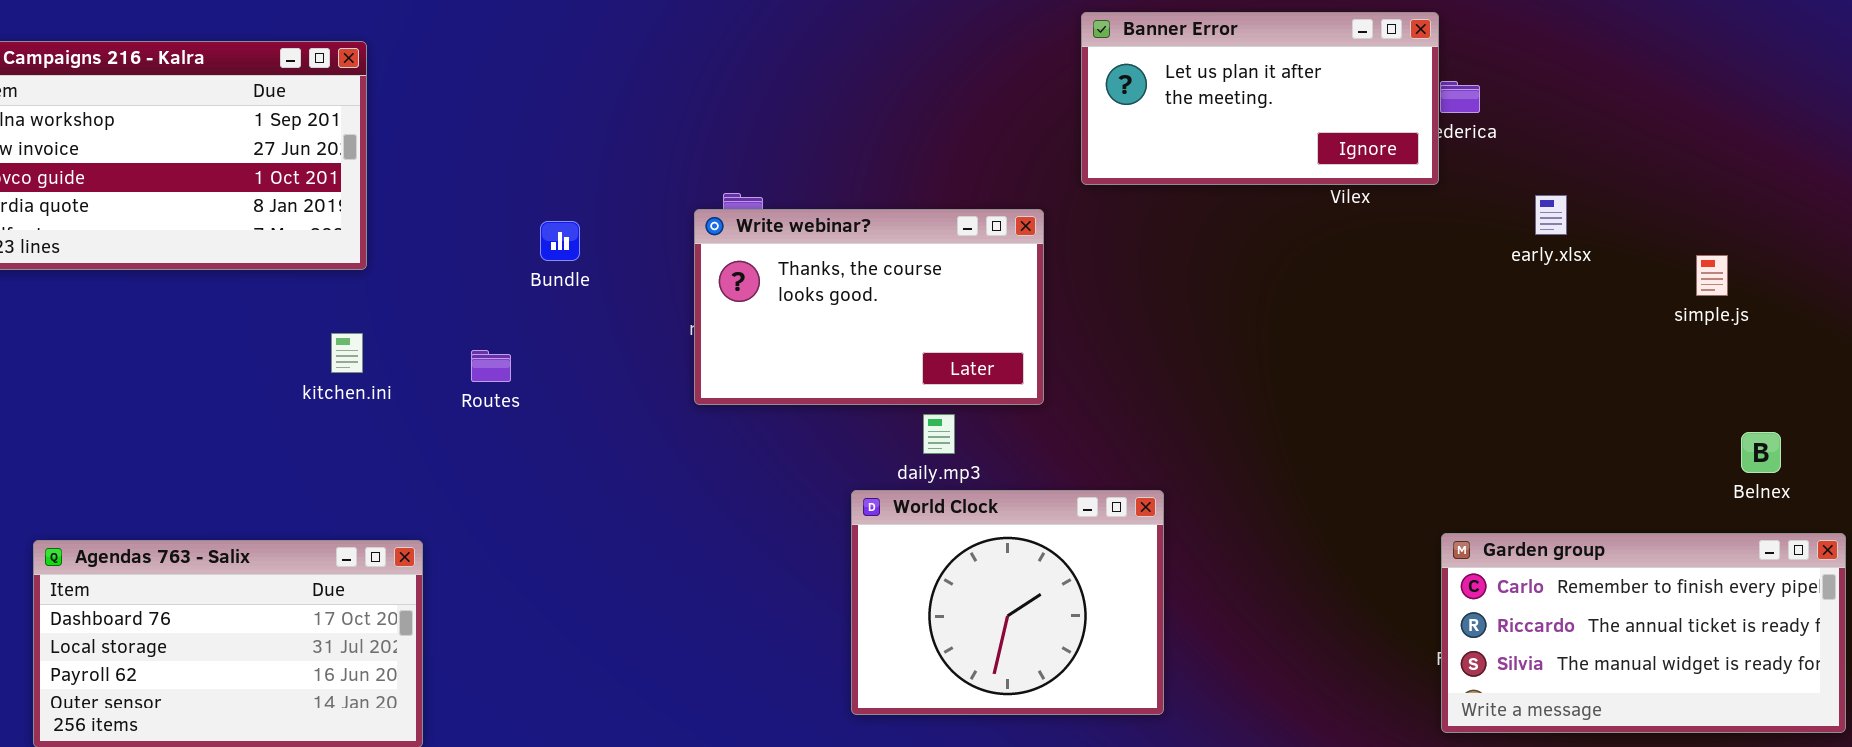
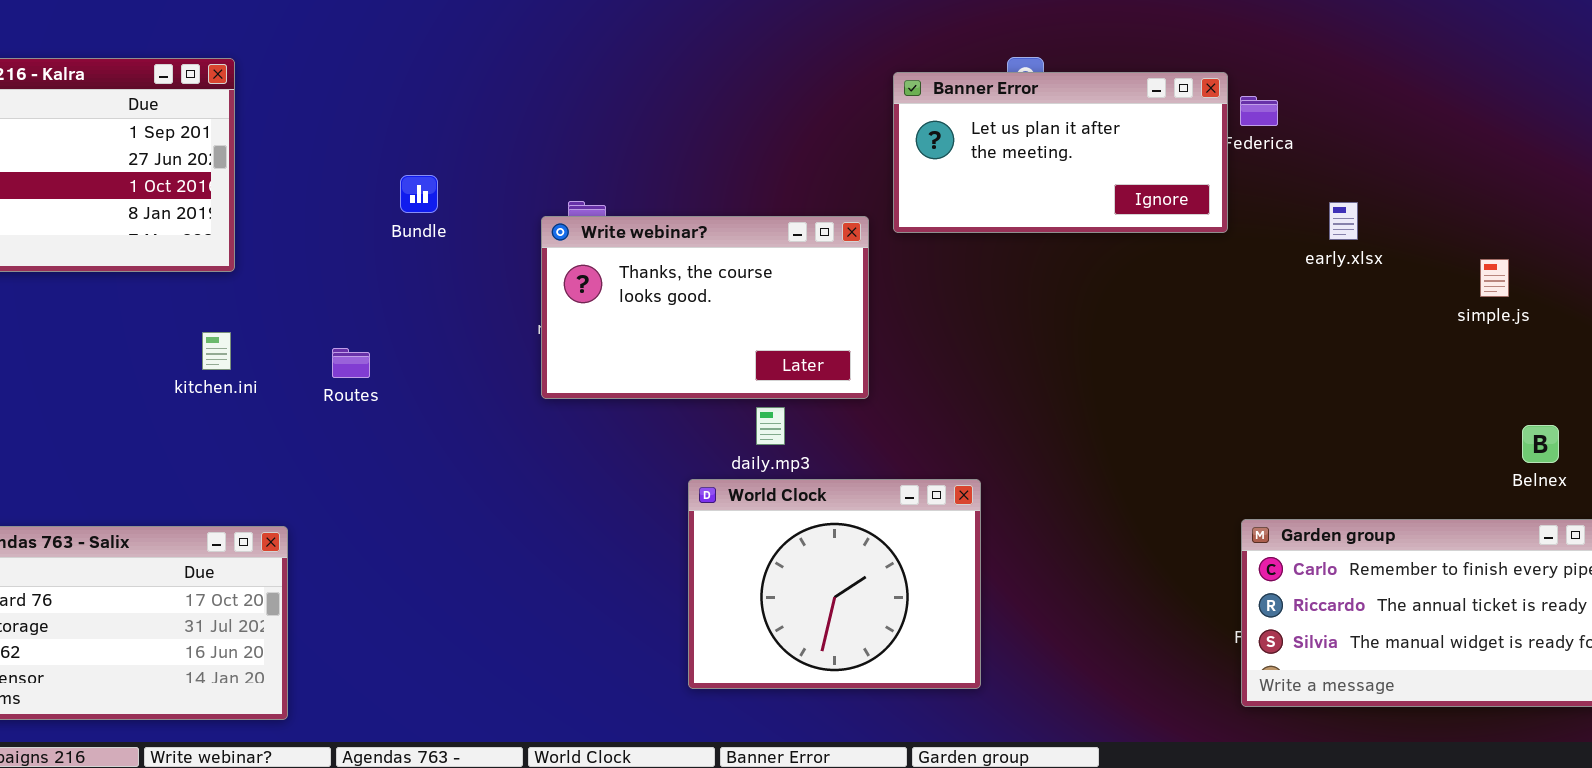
Banner Error: [1081,12,1439,185] -> [893,72,1228,233], moved
Bundle: [540,221,580,261] -> [400,175,438,213], moved

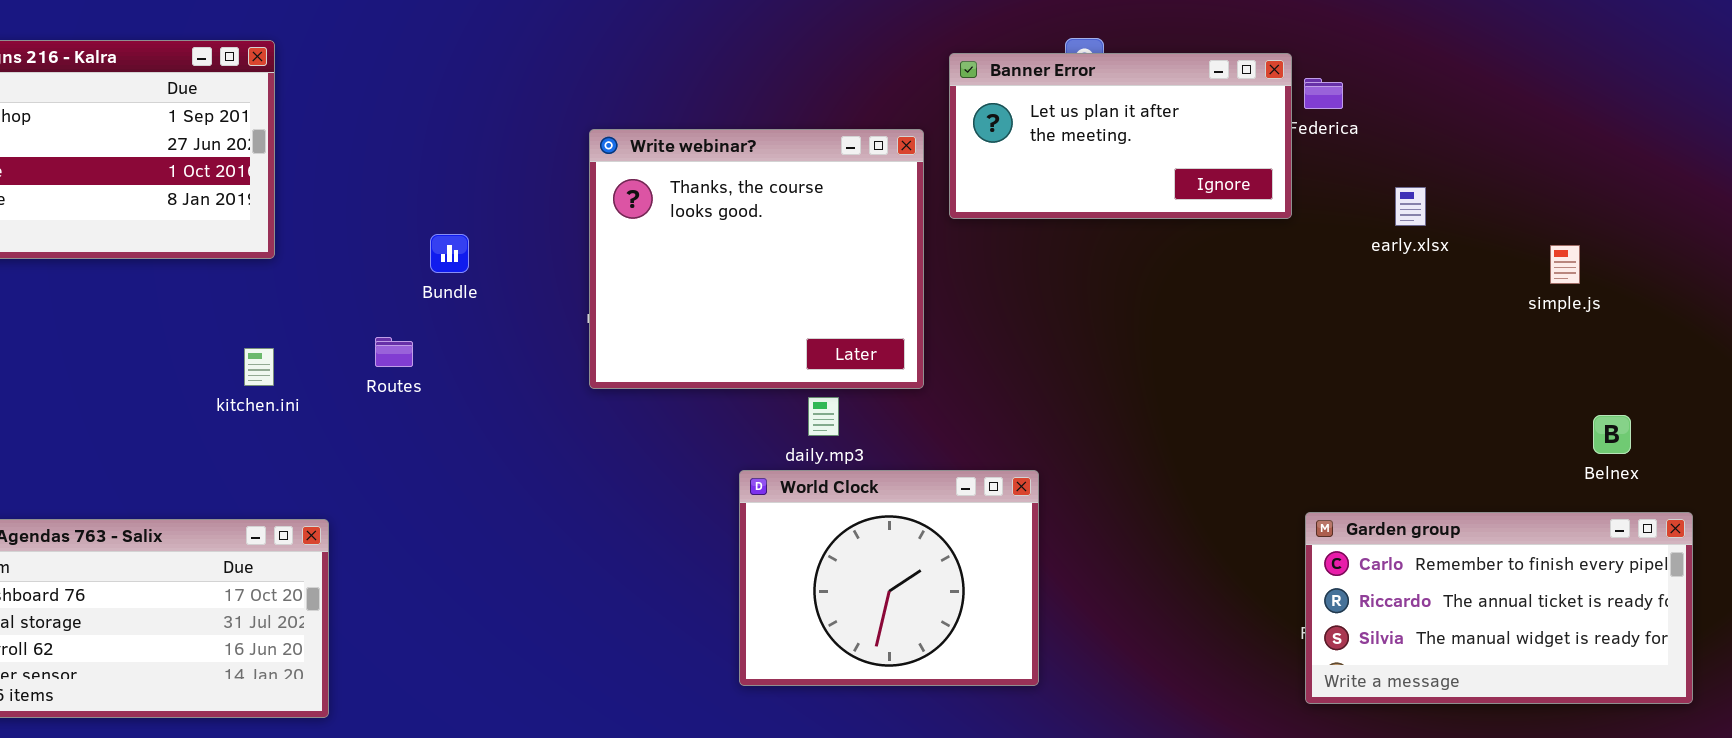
Bundle: [400,175,438,213] -> [430,234,469,273], moved
Write webinar?: [541,216,869,399] -> [589,129,924,389], resized
kitchen.ini: [202,332,231,370] -> [244,348,274,386], moved

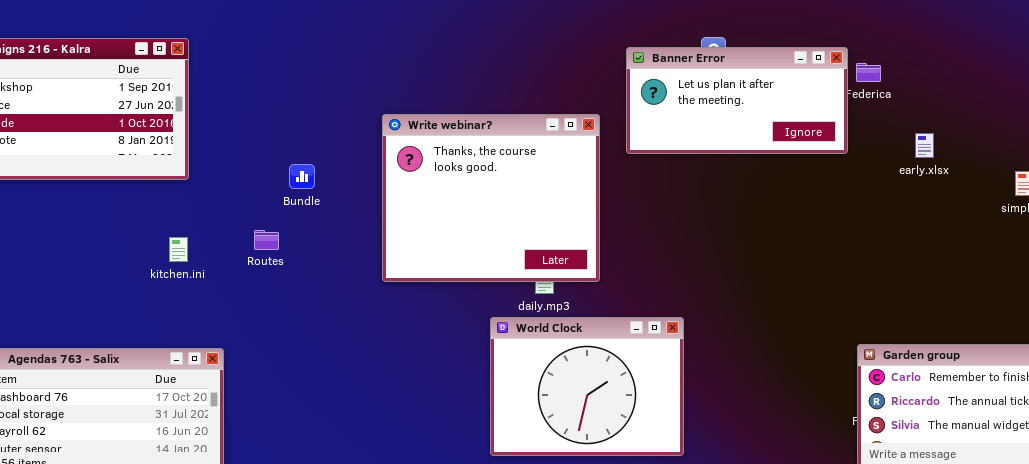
Write webinar?: [589,129,924,389] -> [382,114,600,282], moved

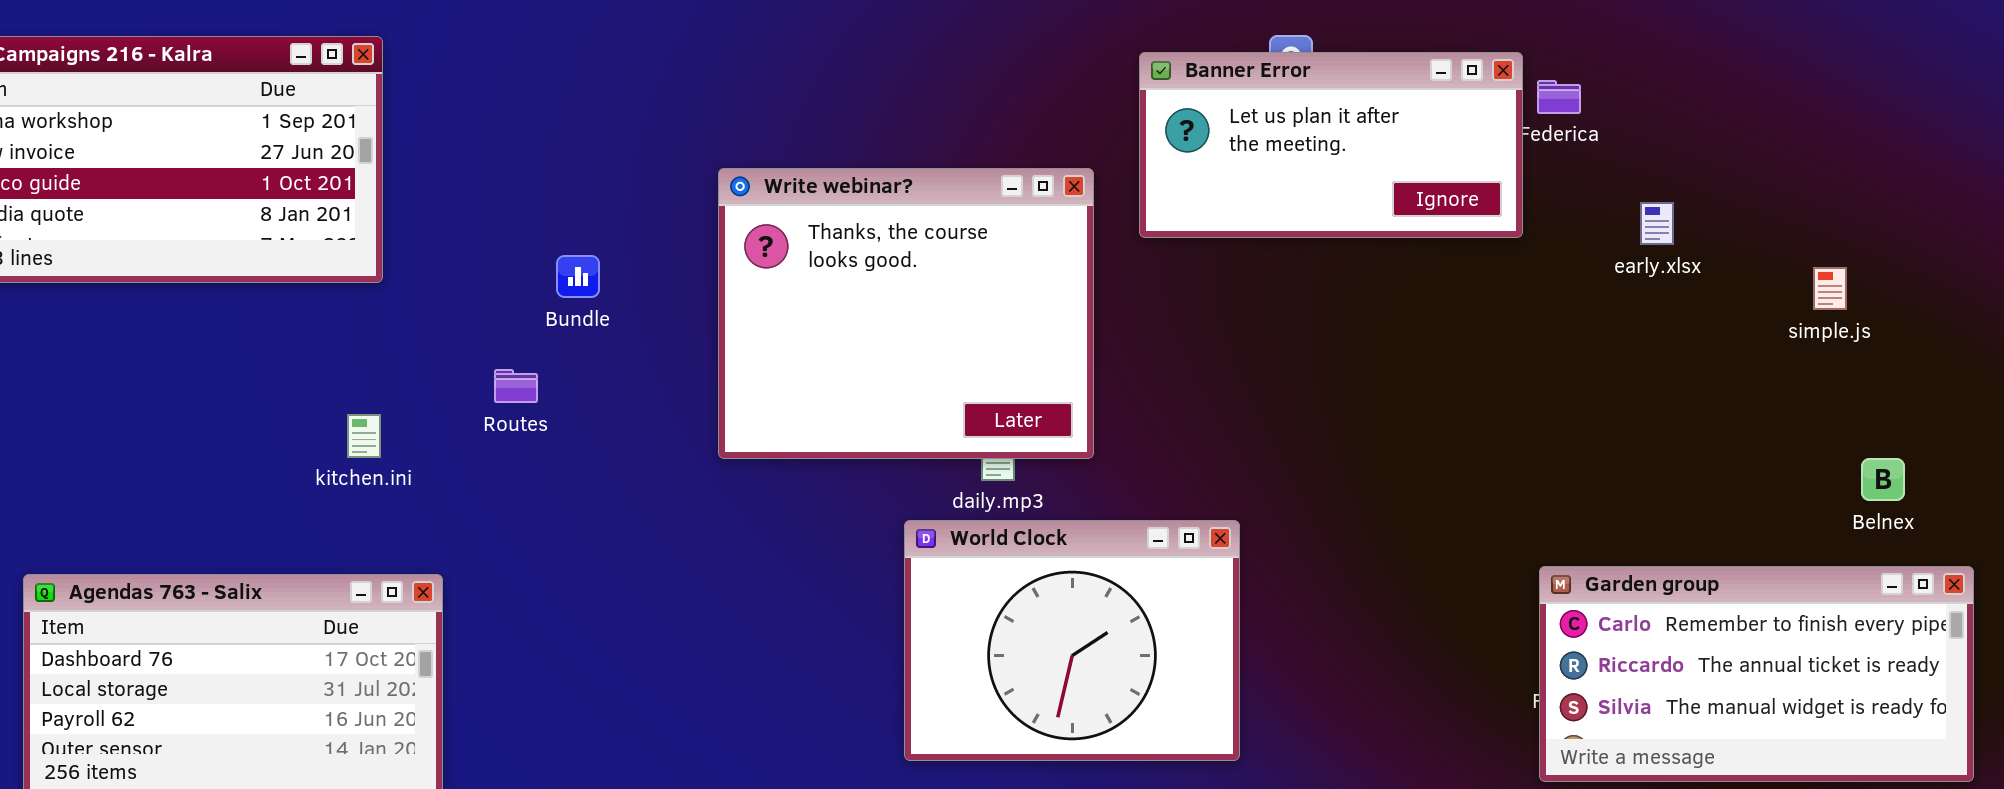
kitchen.ini: [169,237,188,262] -> [347,414,381,458], moved

